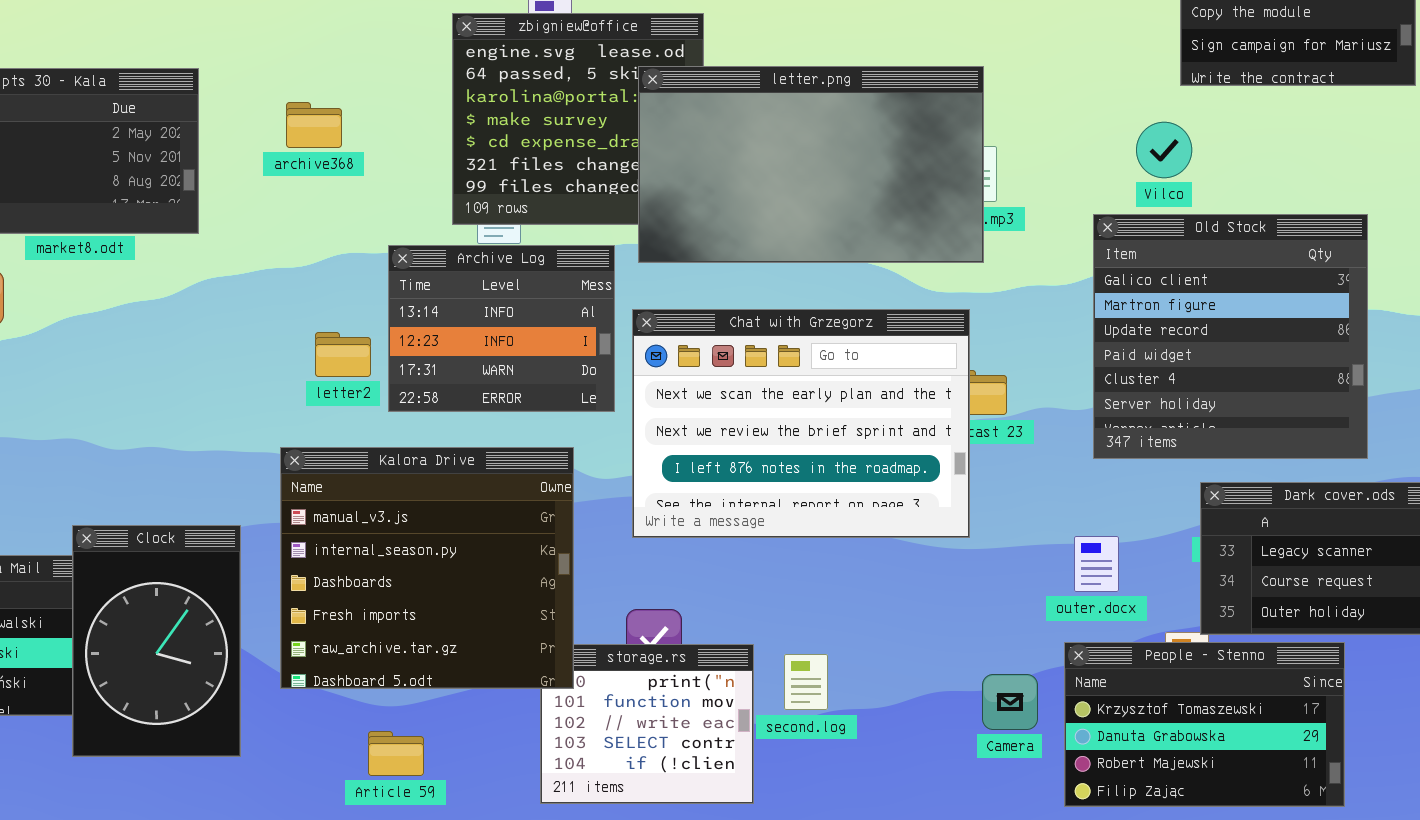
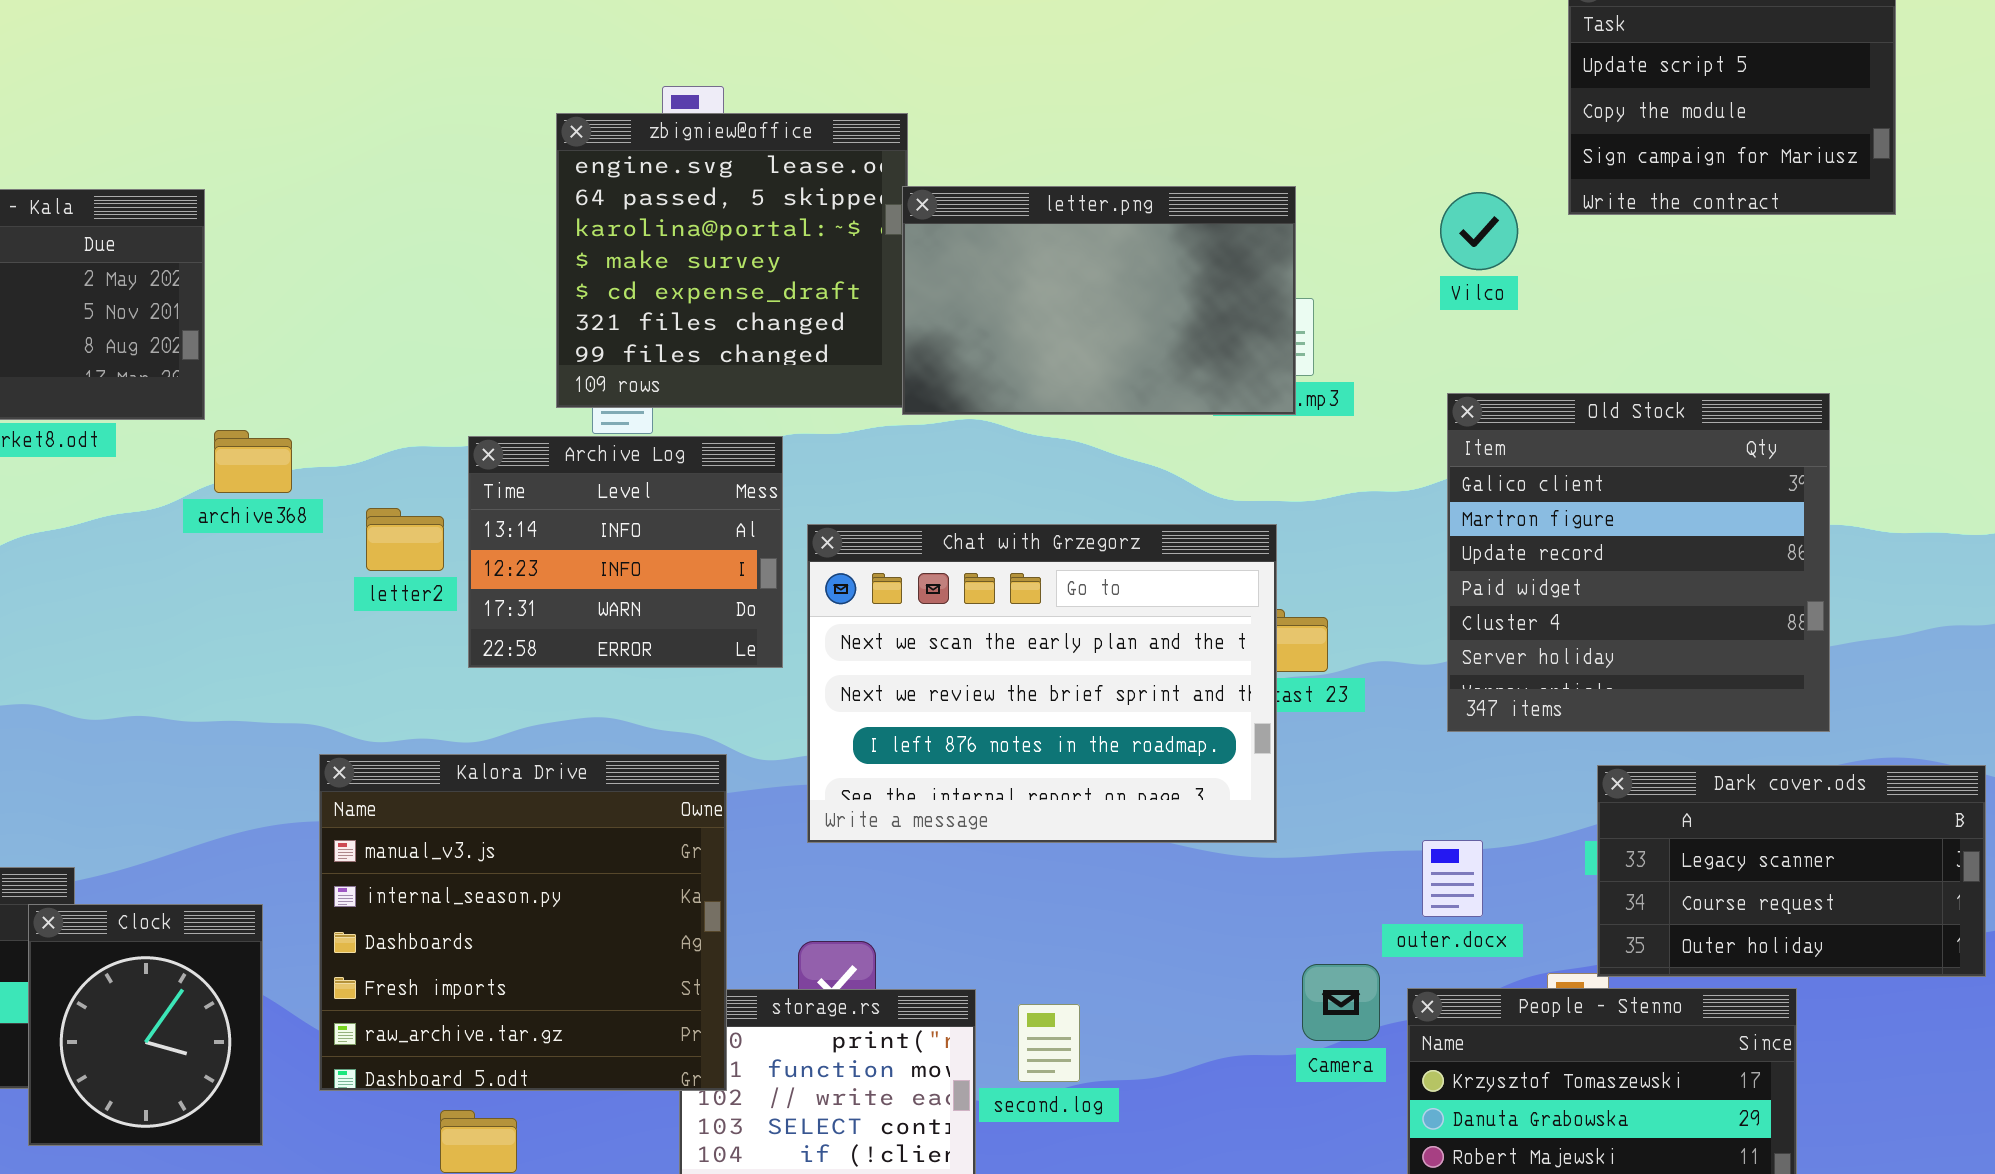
letter.png: [638,66,984,263] -> [902,186,1296,415], resized
archive368: [286,102,342,148] -> [214,430,292,493], moved
Vilco: [1136,122,1192,178] -> [1440,192,1518,270], moved
letter2: [315,332,371,377] -> [366,508,444,571], moved
Kalora Drive: [280,447,574,689] -> [319,754,727,1091], moved
Clock: [72,525,241,757] -> [28,904,263,1146], resized
Camera: [982,674,1038,730] -> [1302,964,1380,1041], moved

